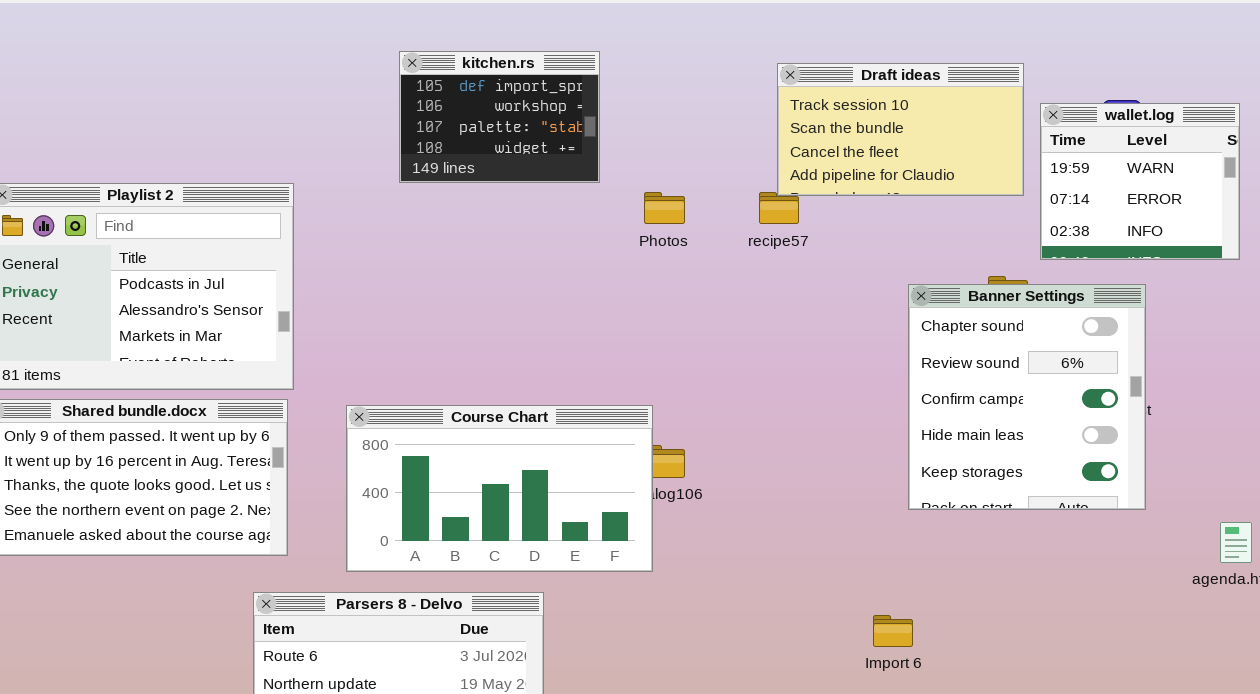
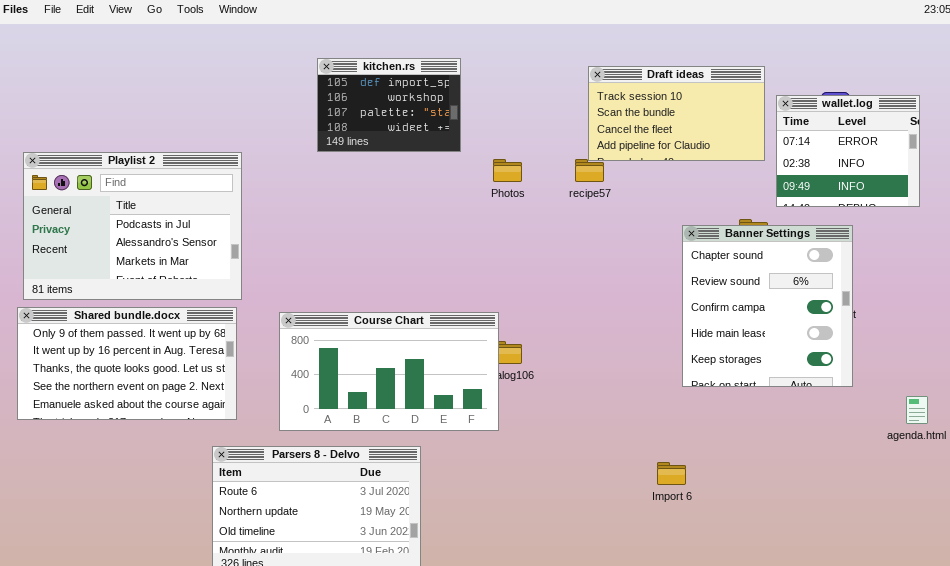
wallet.log: [1040,103,1240,260] -> [776,95,920,207], scrolled down 1 row

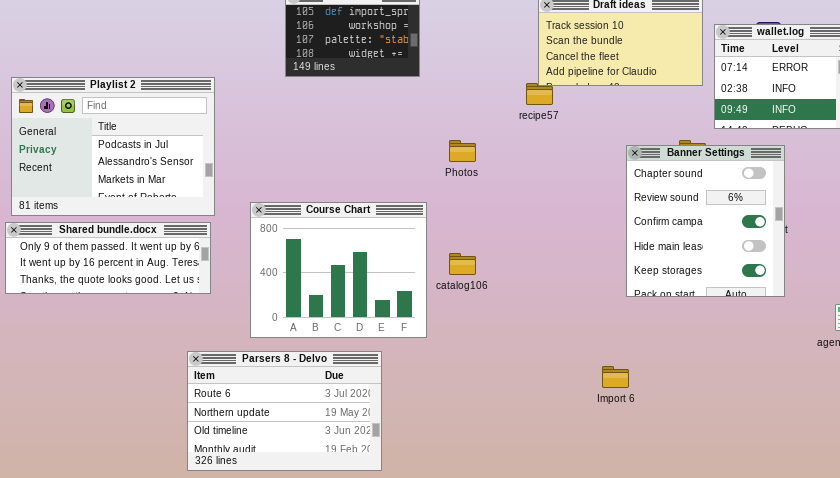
Photos: [493,159,522,182] -> [449,140,476,162], moved
Shared bundle.docx: [17,307,237,420] -> [5,222,211,294], resized
Course Chart: [279,312,499,431] -> [250,202,427,338], resized

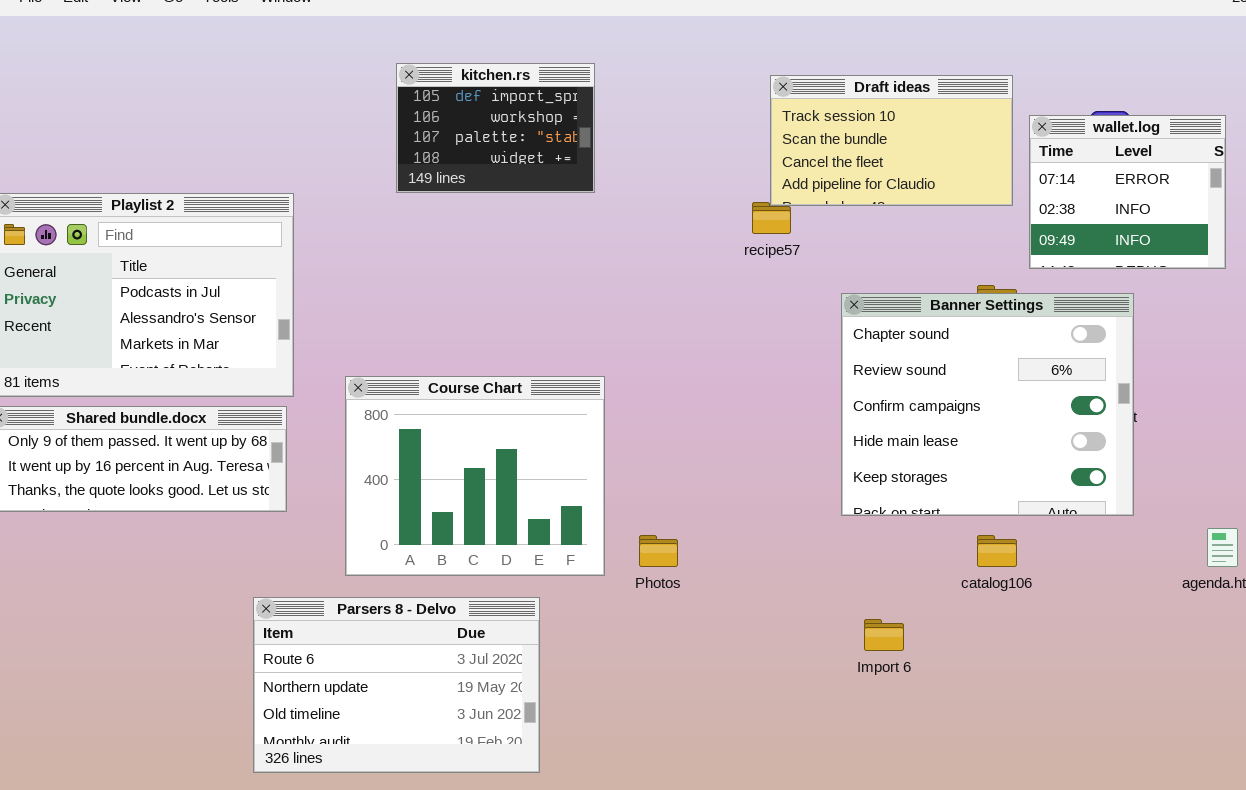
Photos: [449,140,476,162] -> [639,535,678,567], moved
Banner Settings: [626,145,785,297] -> [841,293,1134,516], resized
catalog106: [449,253,476,275] -> [977,535,1017,567], moved

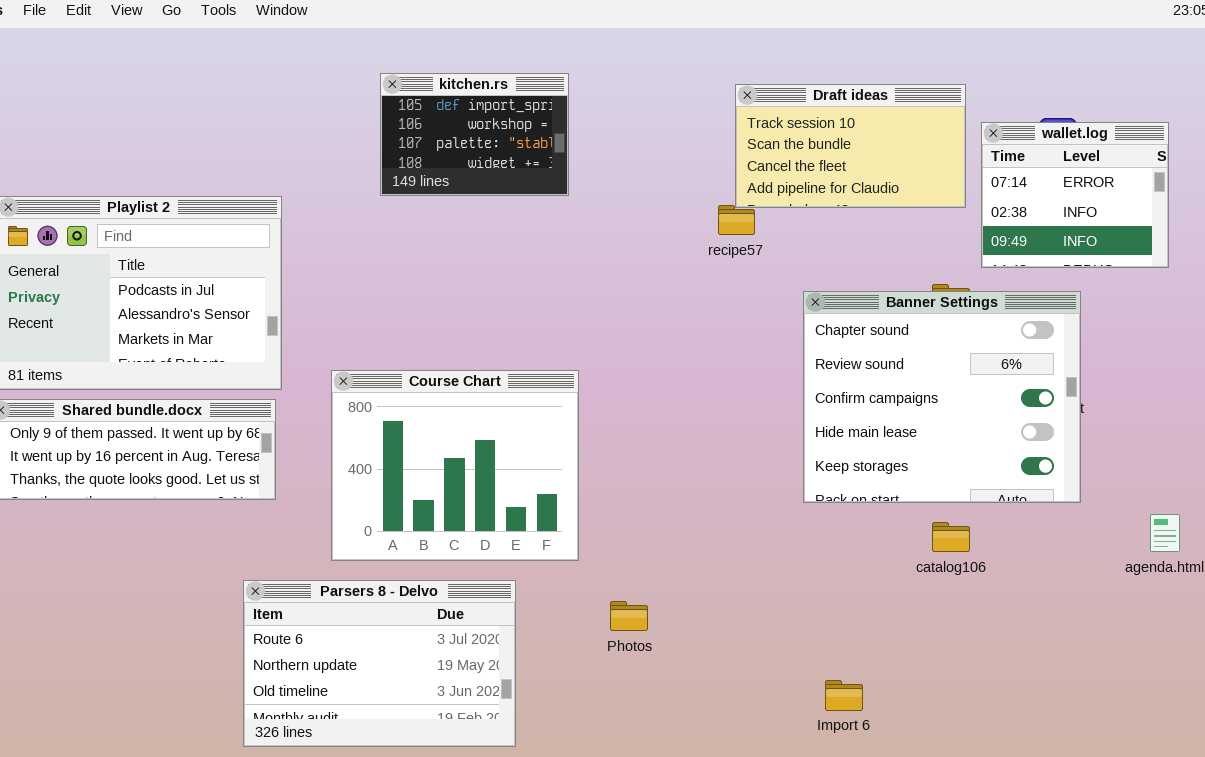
Photos: [639,535,678,567] -> [610,601,648,631], moved
Import 6: [864,619,904,651] -> [825,680,863,711], moved

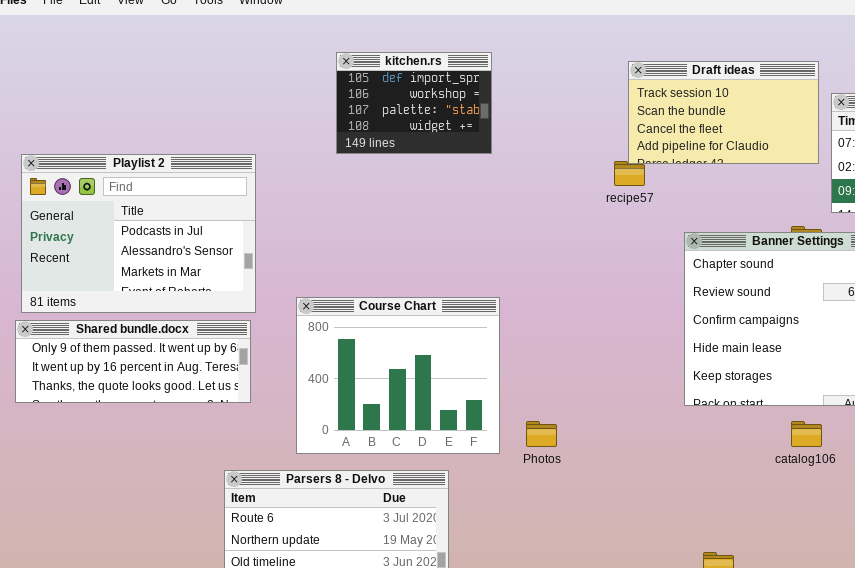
Photos: [610,601,648,631] -> [526,421,557,447], moved

